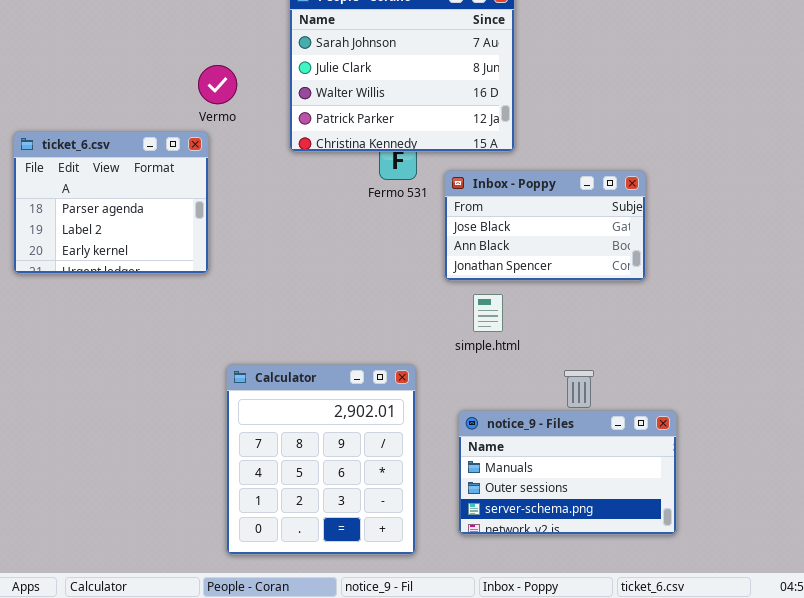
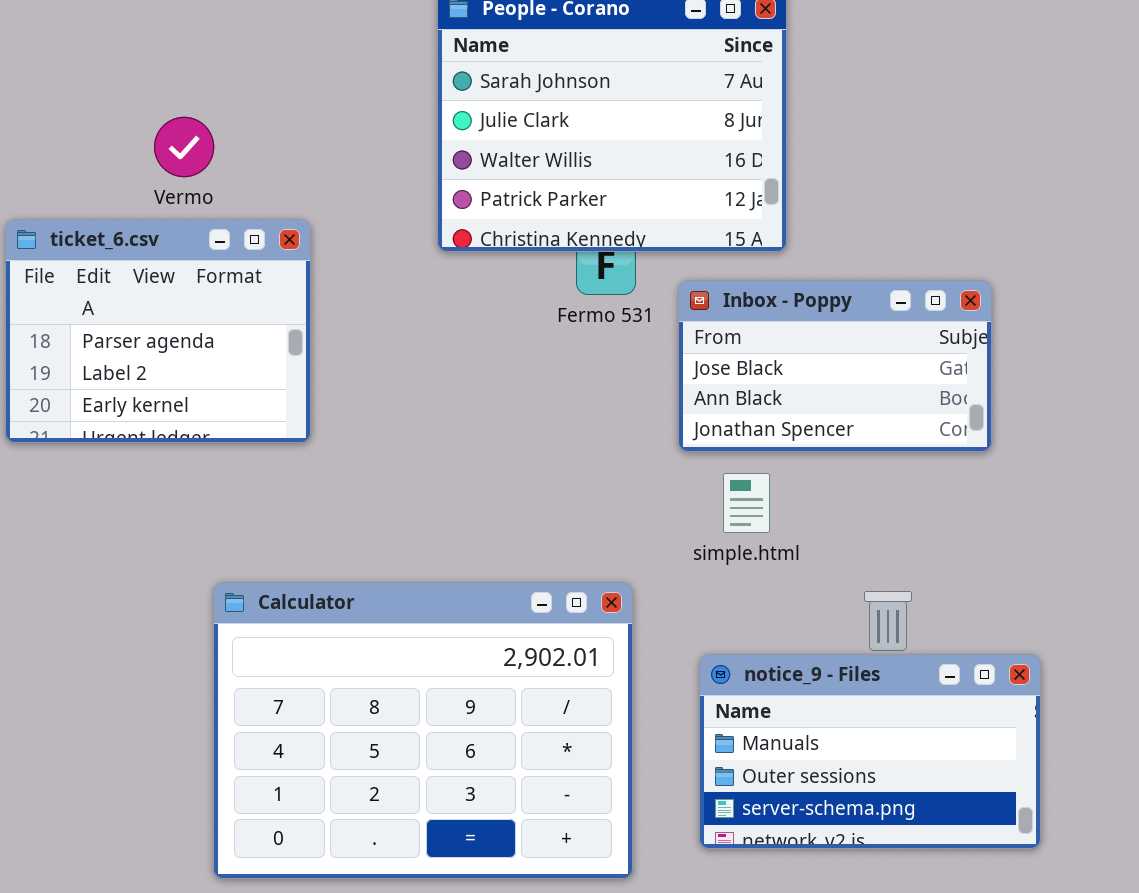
Vermo: [198,65,237,104] -> [154,117,214,177], moved
Calculator: [226,364,416,555] -> [213,582,633,879], resized

